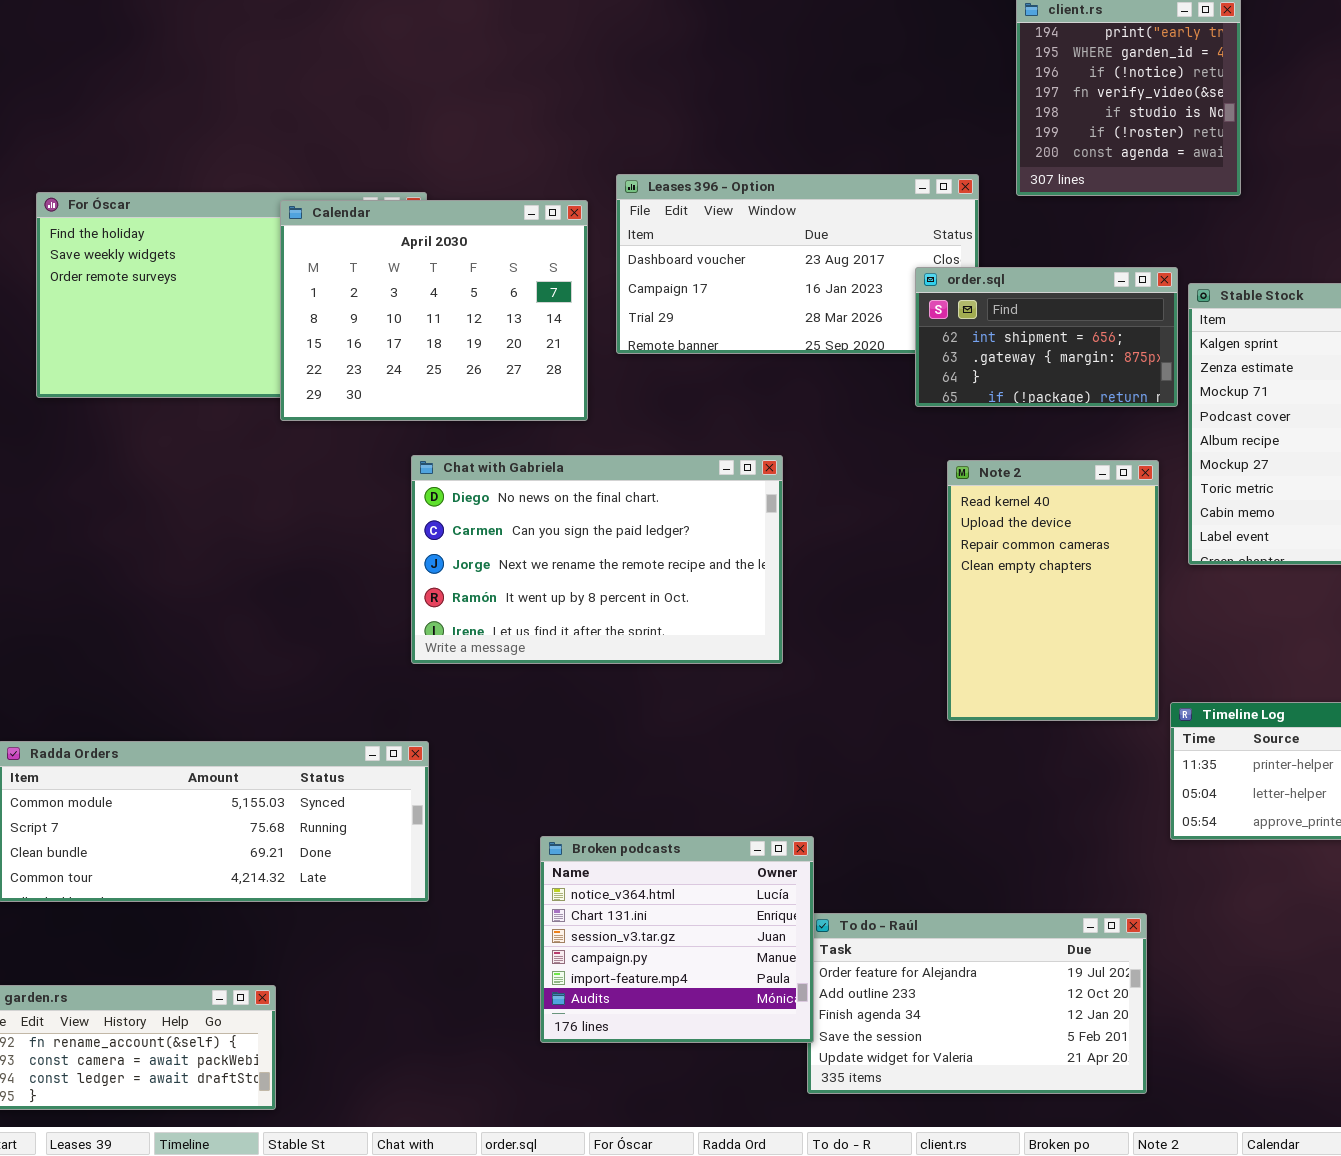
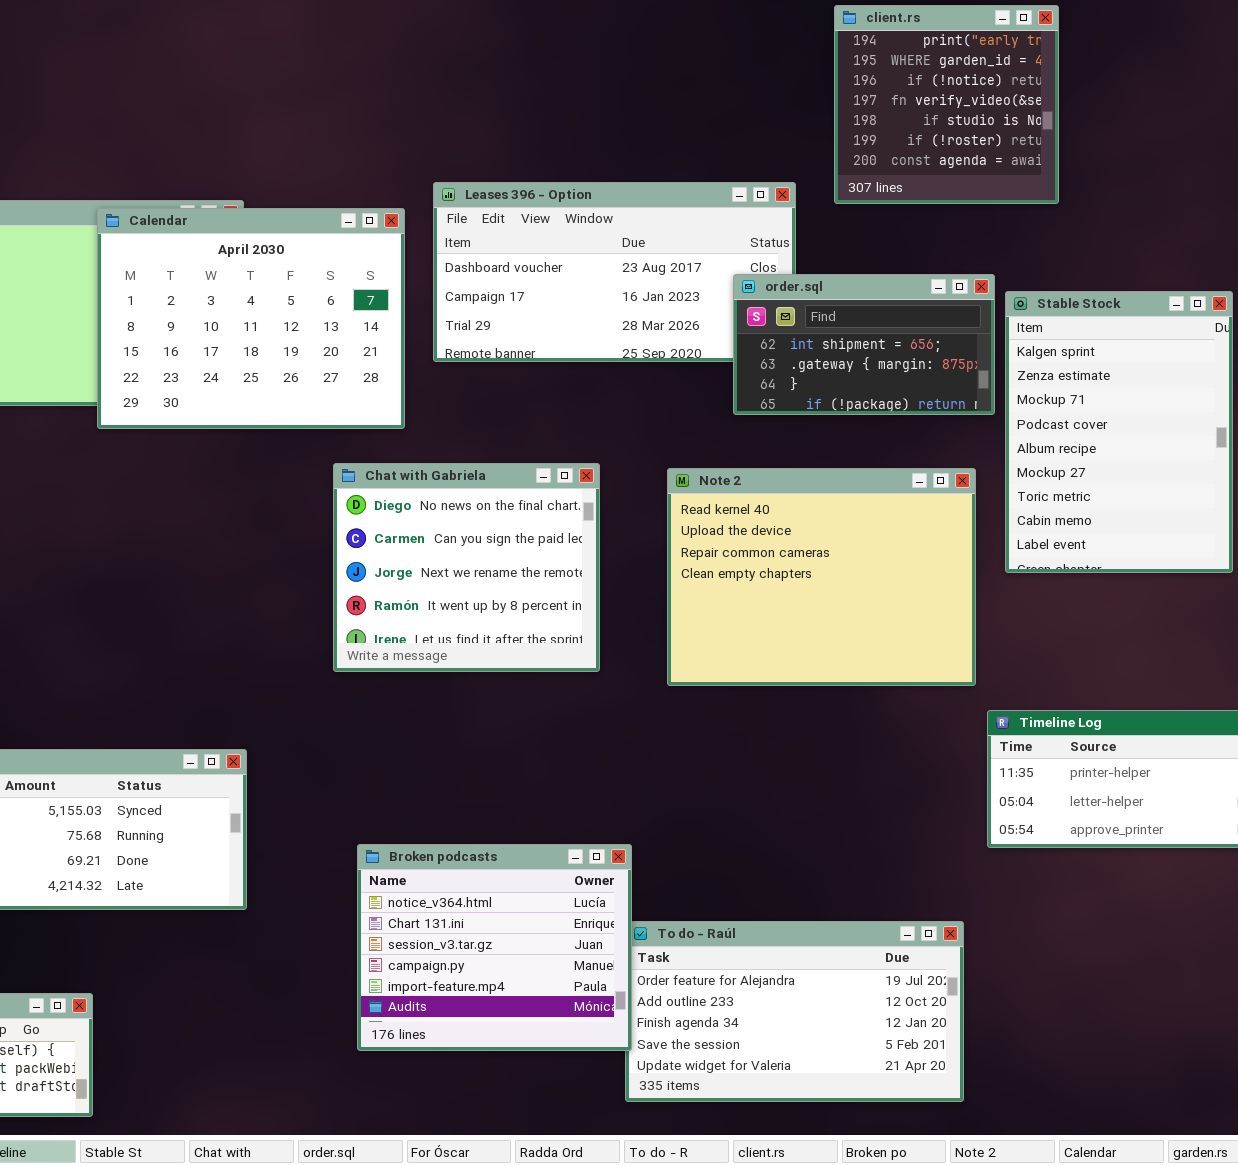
Chat with Gabriela: [411,455,783,664] -> [333,463,600,672], resized
Note 2: [947,460,1159,721] -> [667,468,976,686], resized

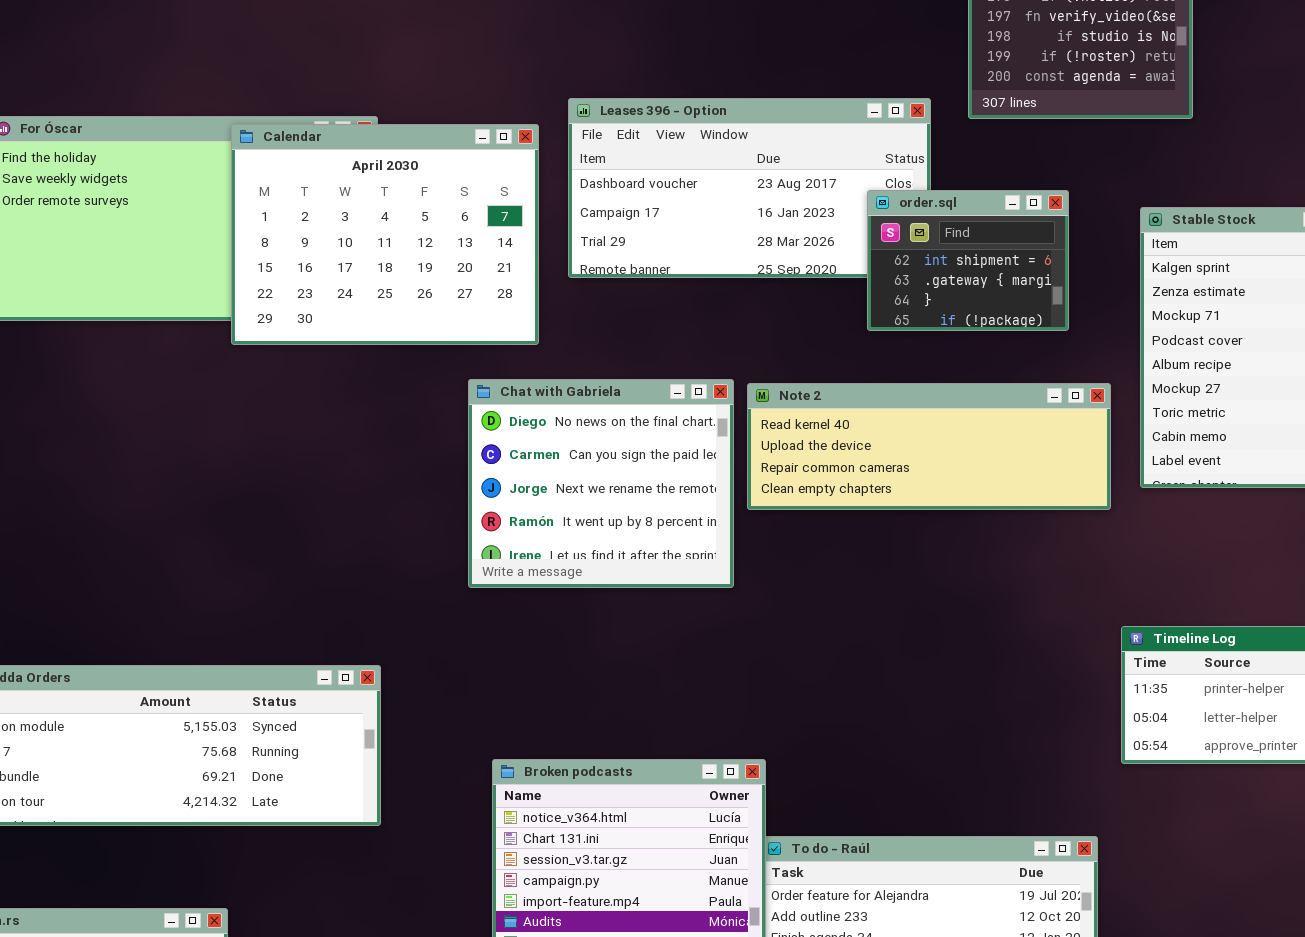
order.sql: [733,274,995,415] -> [867,190,1069,331], resized
Note 2: [667,468,976,686] -> [747,383,1111,510], resized

